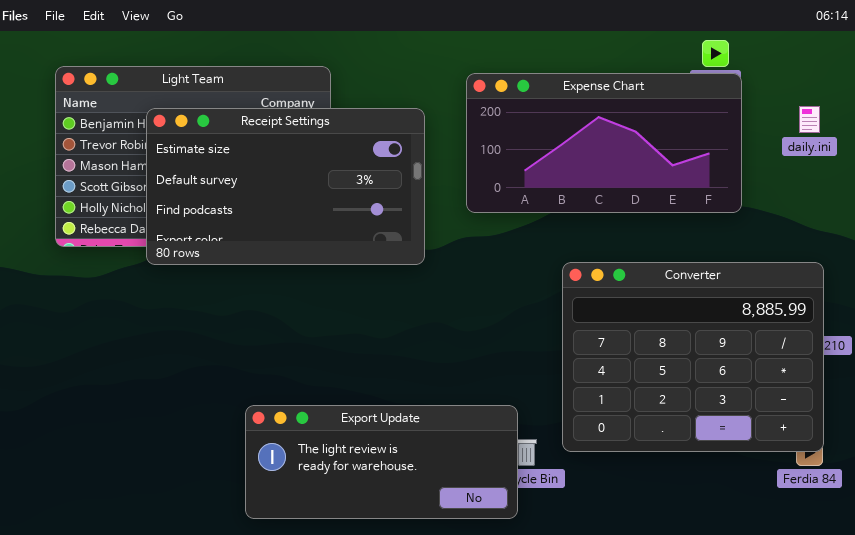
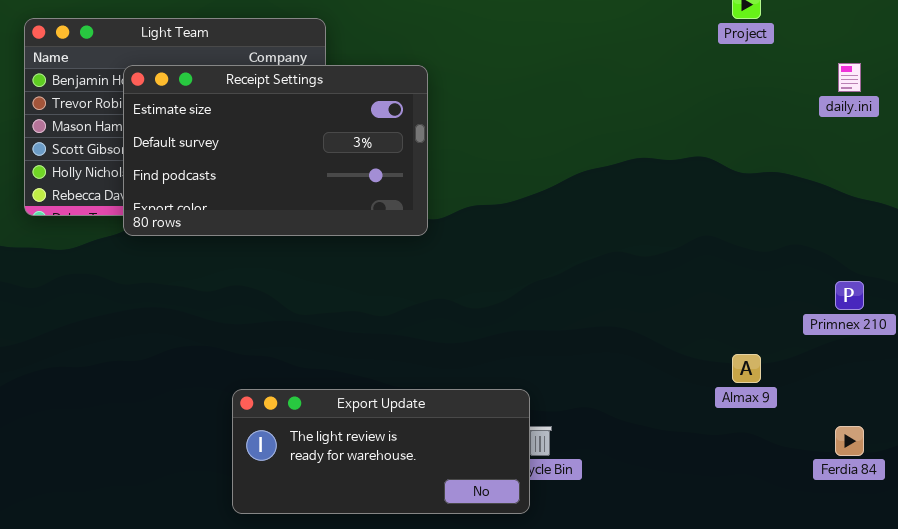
Expense Chart: [466,73,742,213] -> none, closed
Converter: [562,262,824,452] -> none, closed

